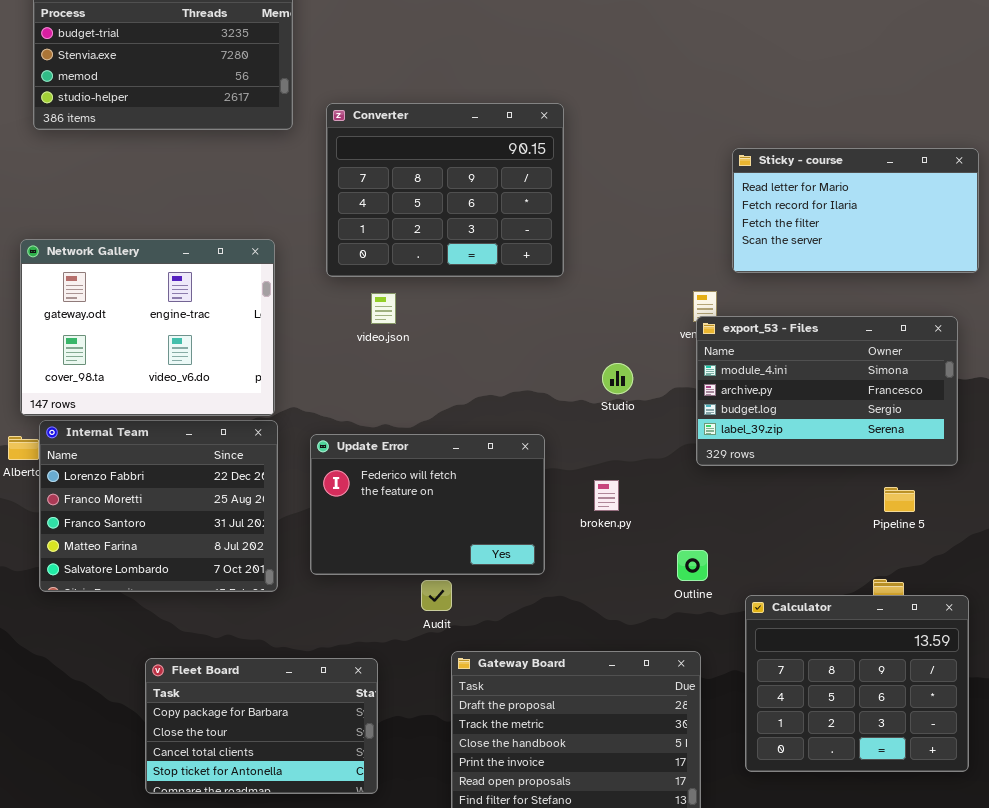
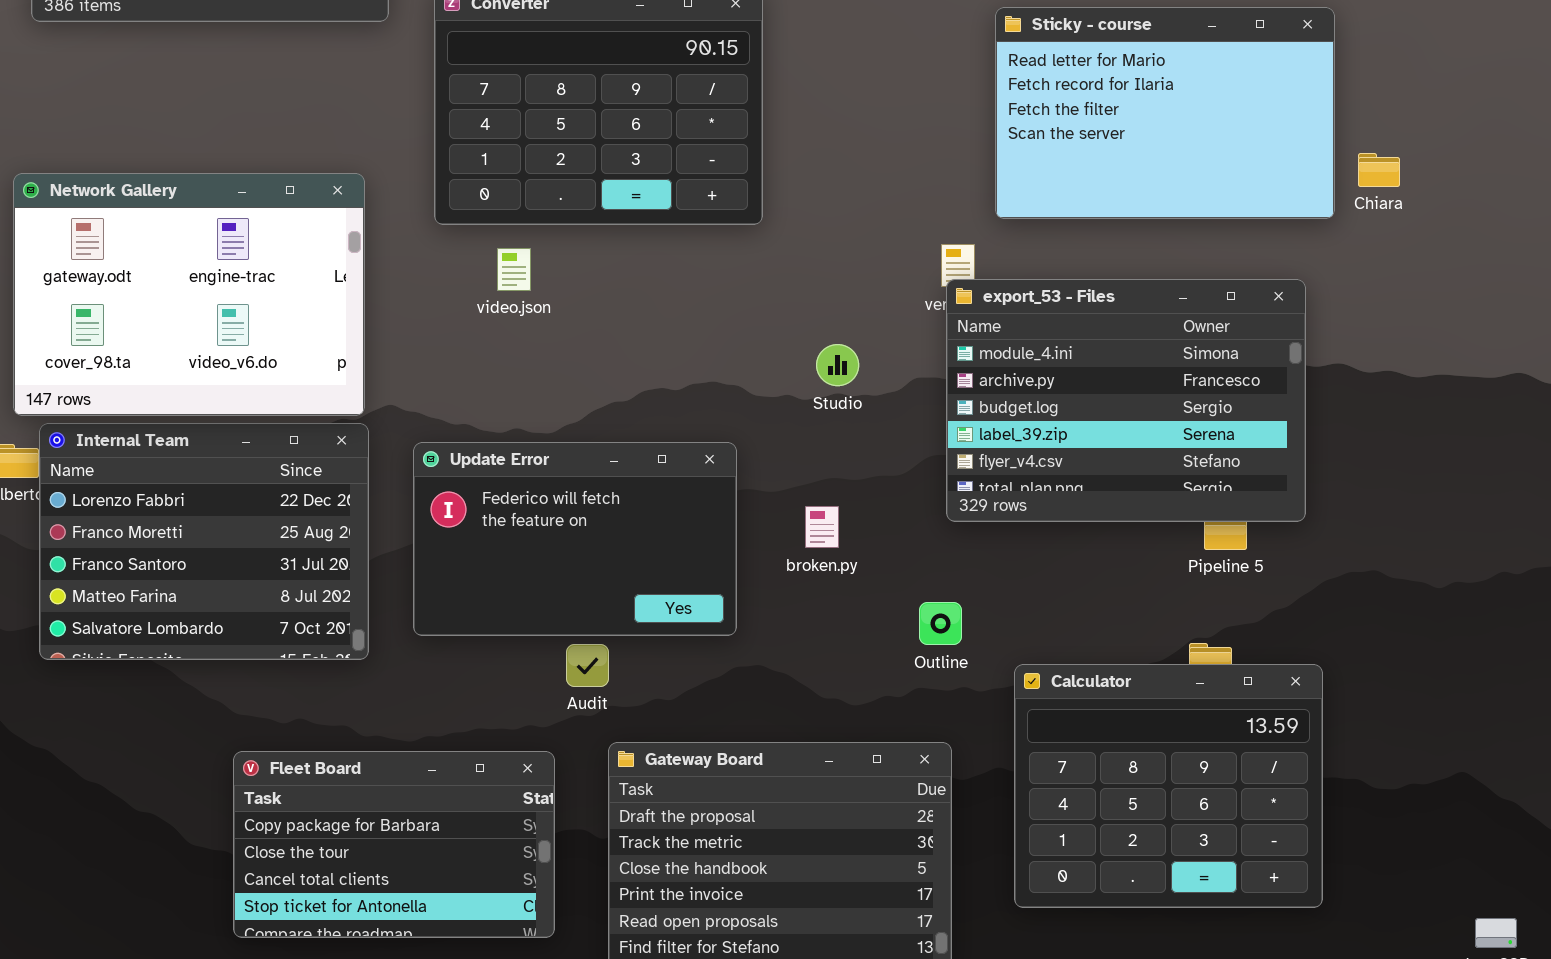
Sticky - course: [732,148,979,273] -> [995,7,1335,219], resized
export_53 - Files: [696,316,958,466] -> [946,279,1306,522], resized
Fleet Board: [145,658,378,794] -> [233,751,555,938], moved

